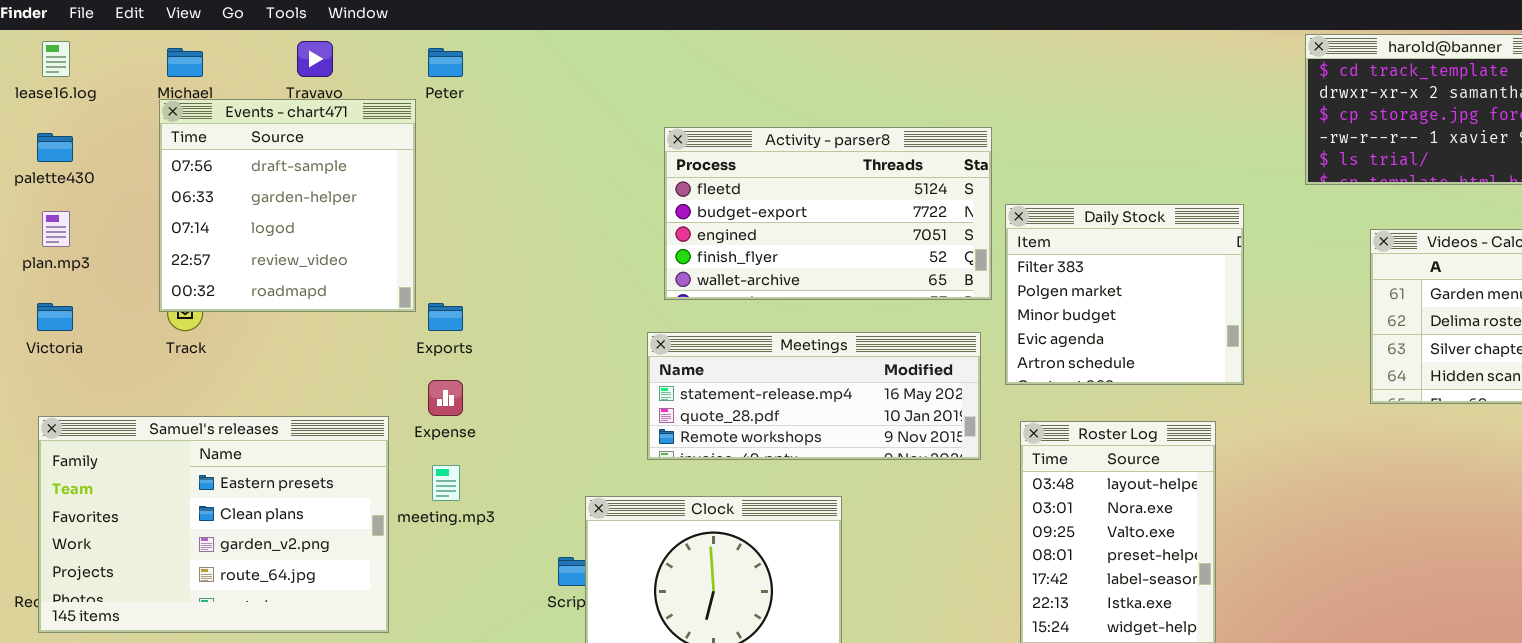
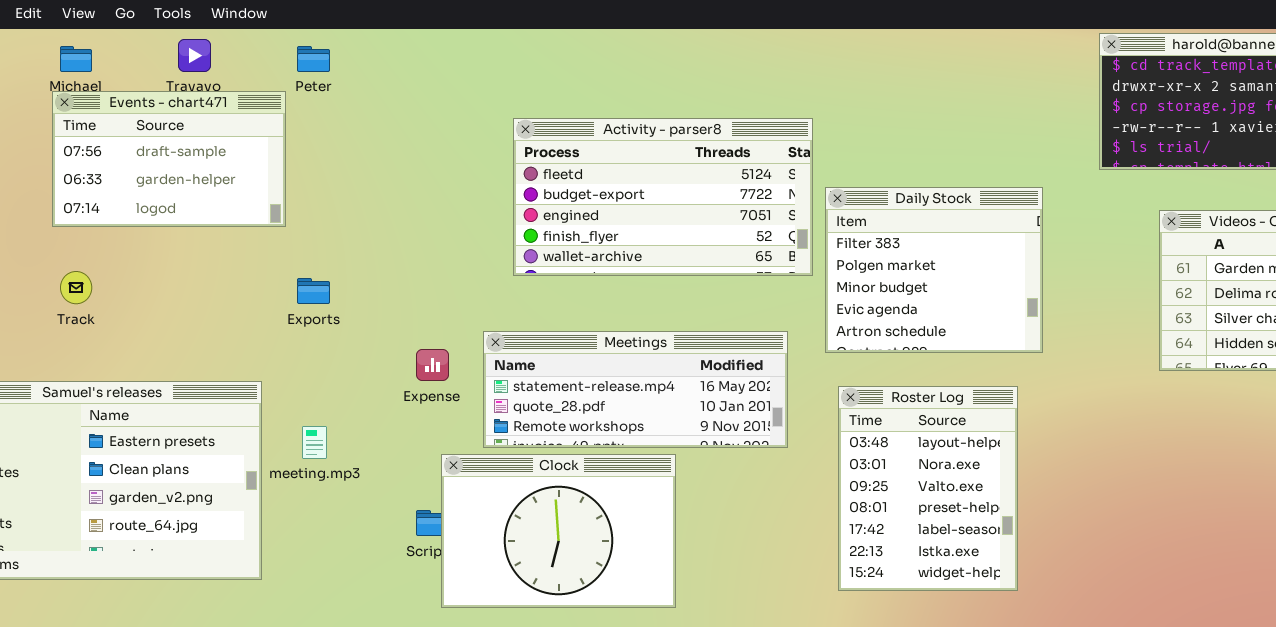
Events - chart471: [159,99,416,312] -> [52,91,286,227], resized
Meetings: [647,332,981,460] -> [483,331,788,448], moved
Expense: [428,380,463,416] -> [416,349,449,381], moved

